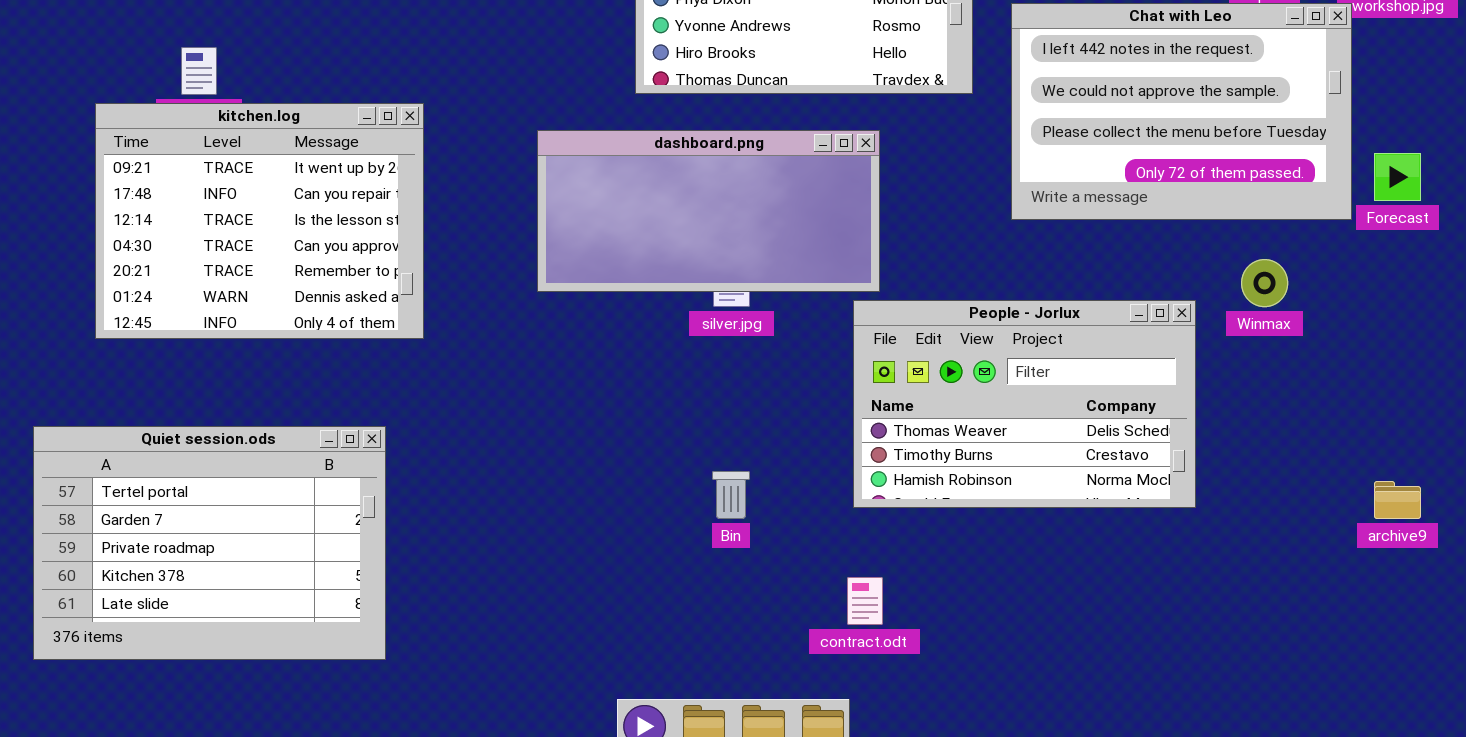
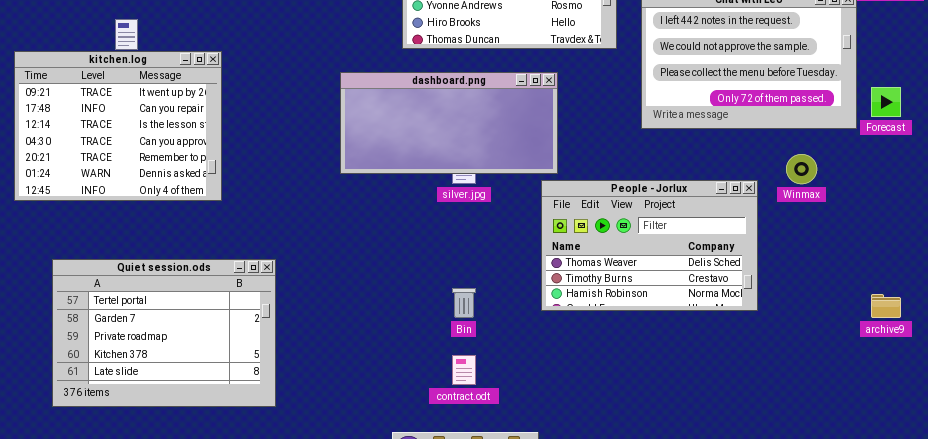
kitchen.log: [95,103,424,339] -> [14,51,222,201], moved
Quiet session.ods: [33,426,386,660] -> [52,259,276,407], moved
contract.odt: [847,577,883,625] -> [452,355,476,385], moved

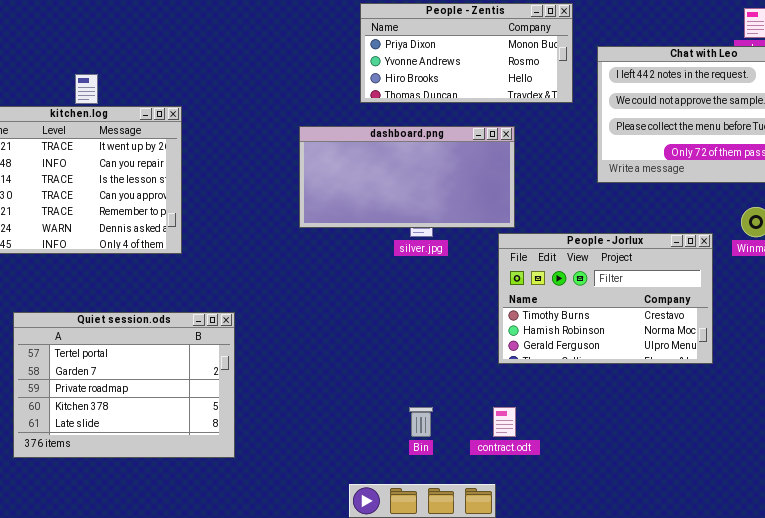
People - Jorlux: [541,180,758,311] -> [498,233,713,364], scrolled down 1 row
Bin: [452,288,476,318] -> [409,407,433,437], moved
contract.odt: [452,355,476,385] -> [493,407,516,437], moved

